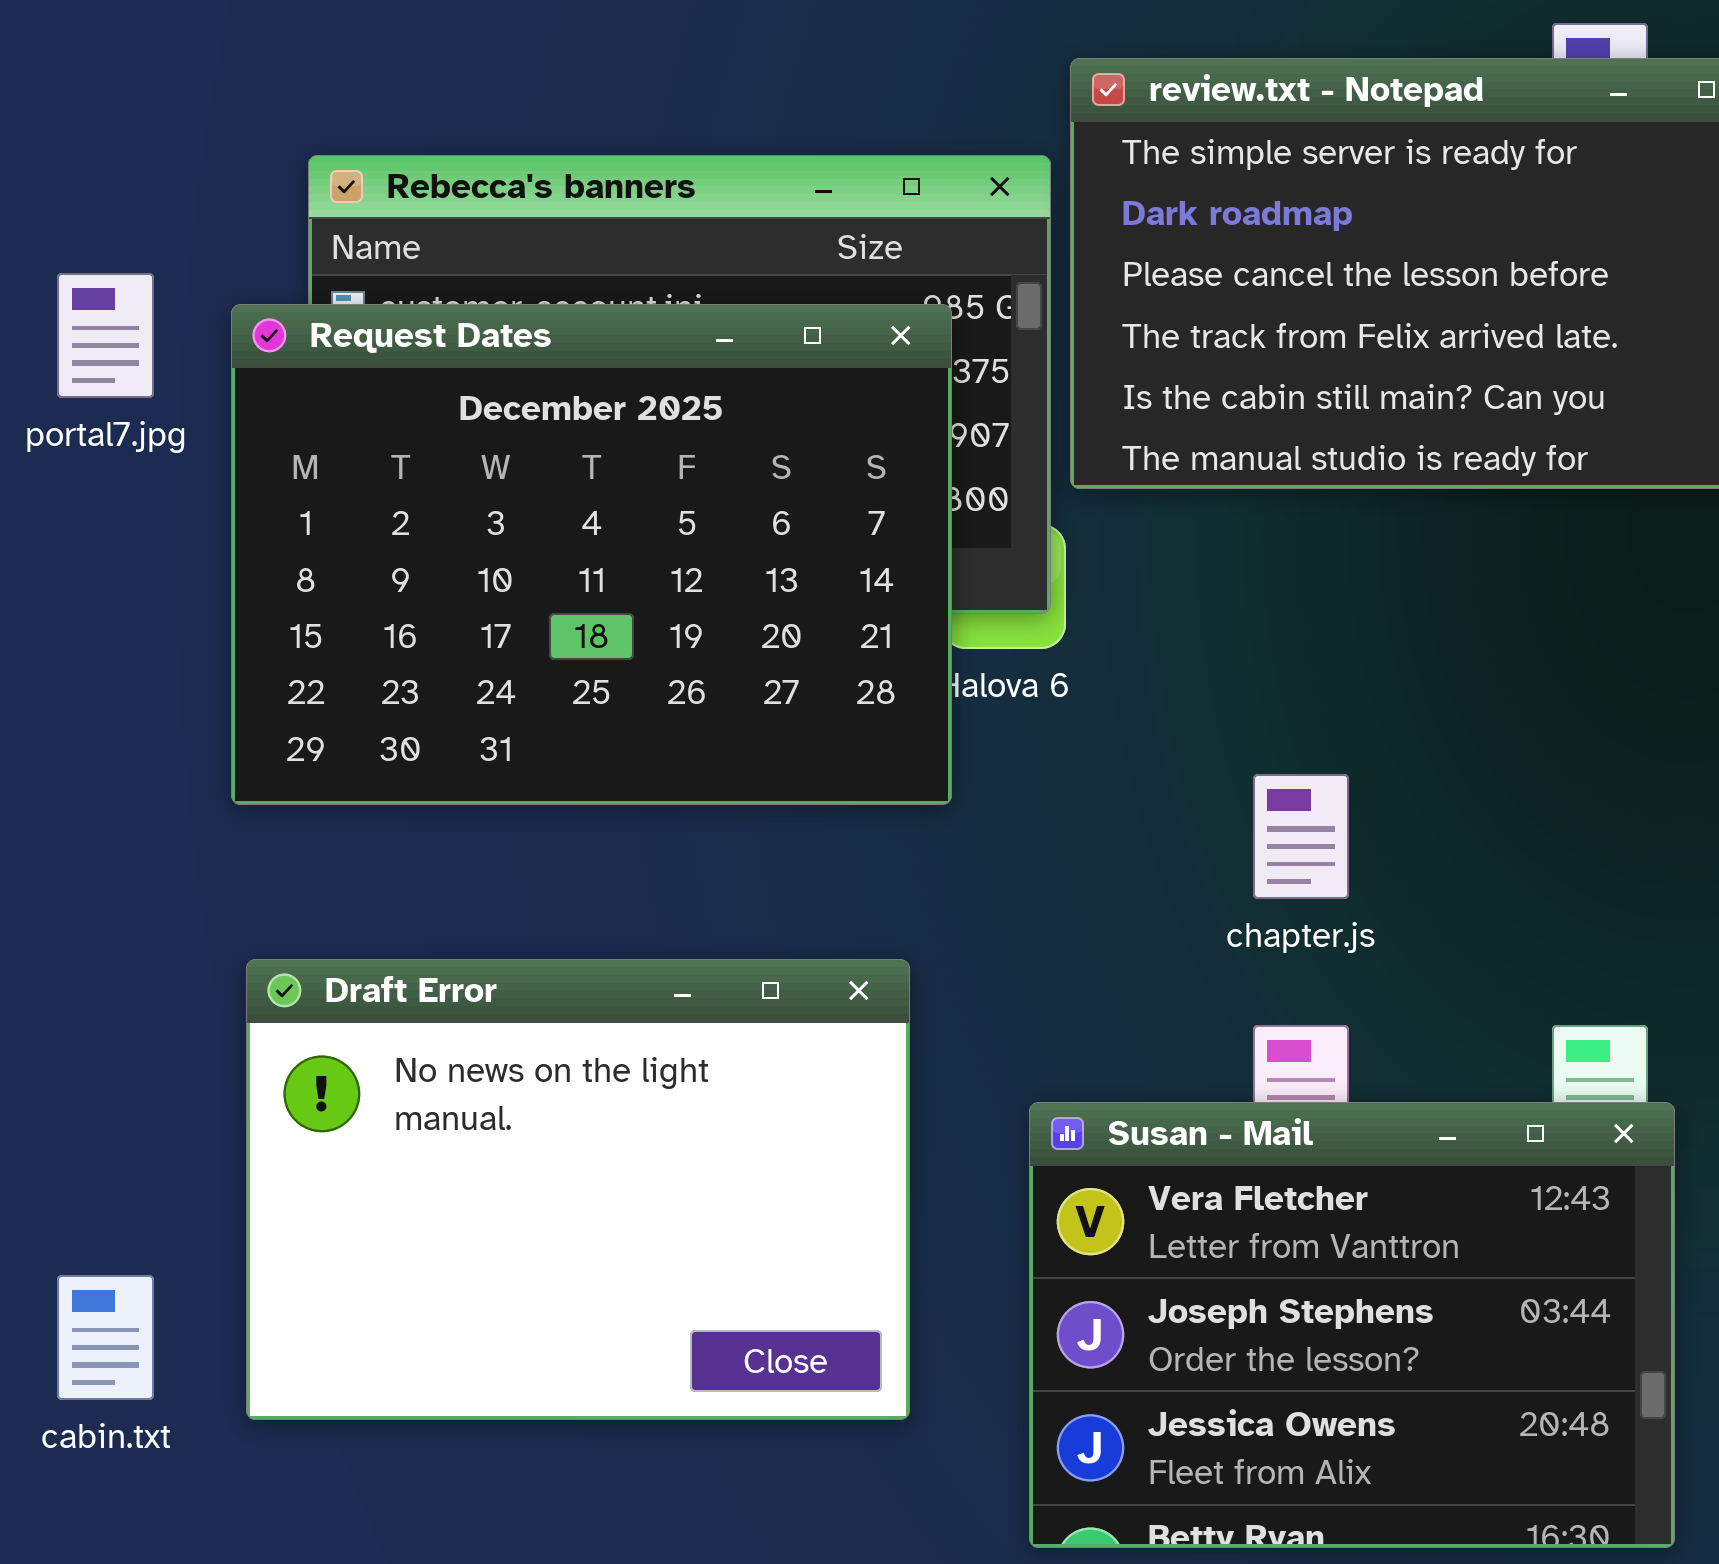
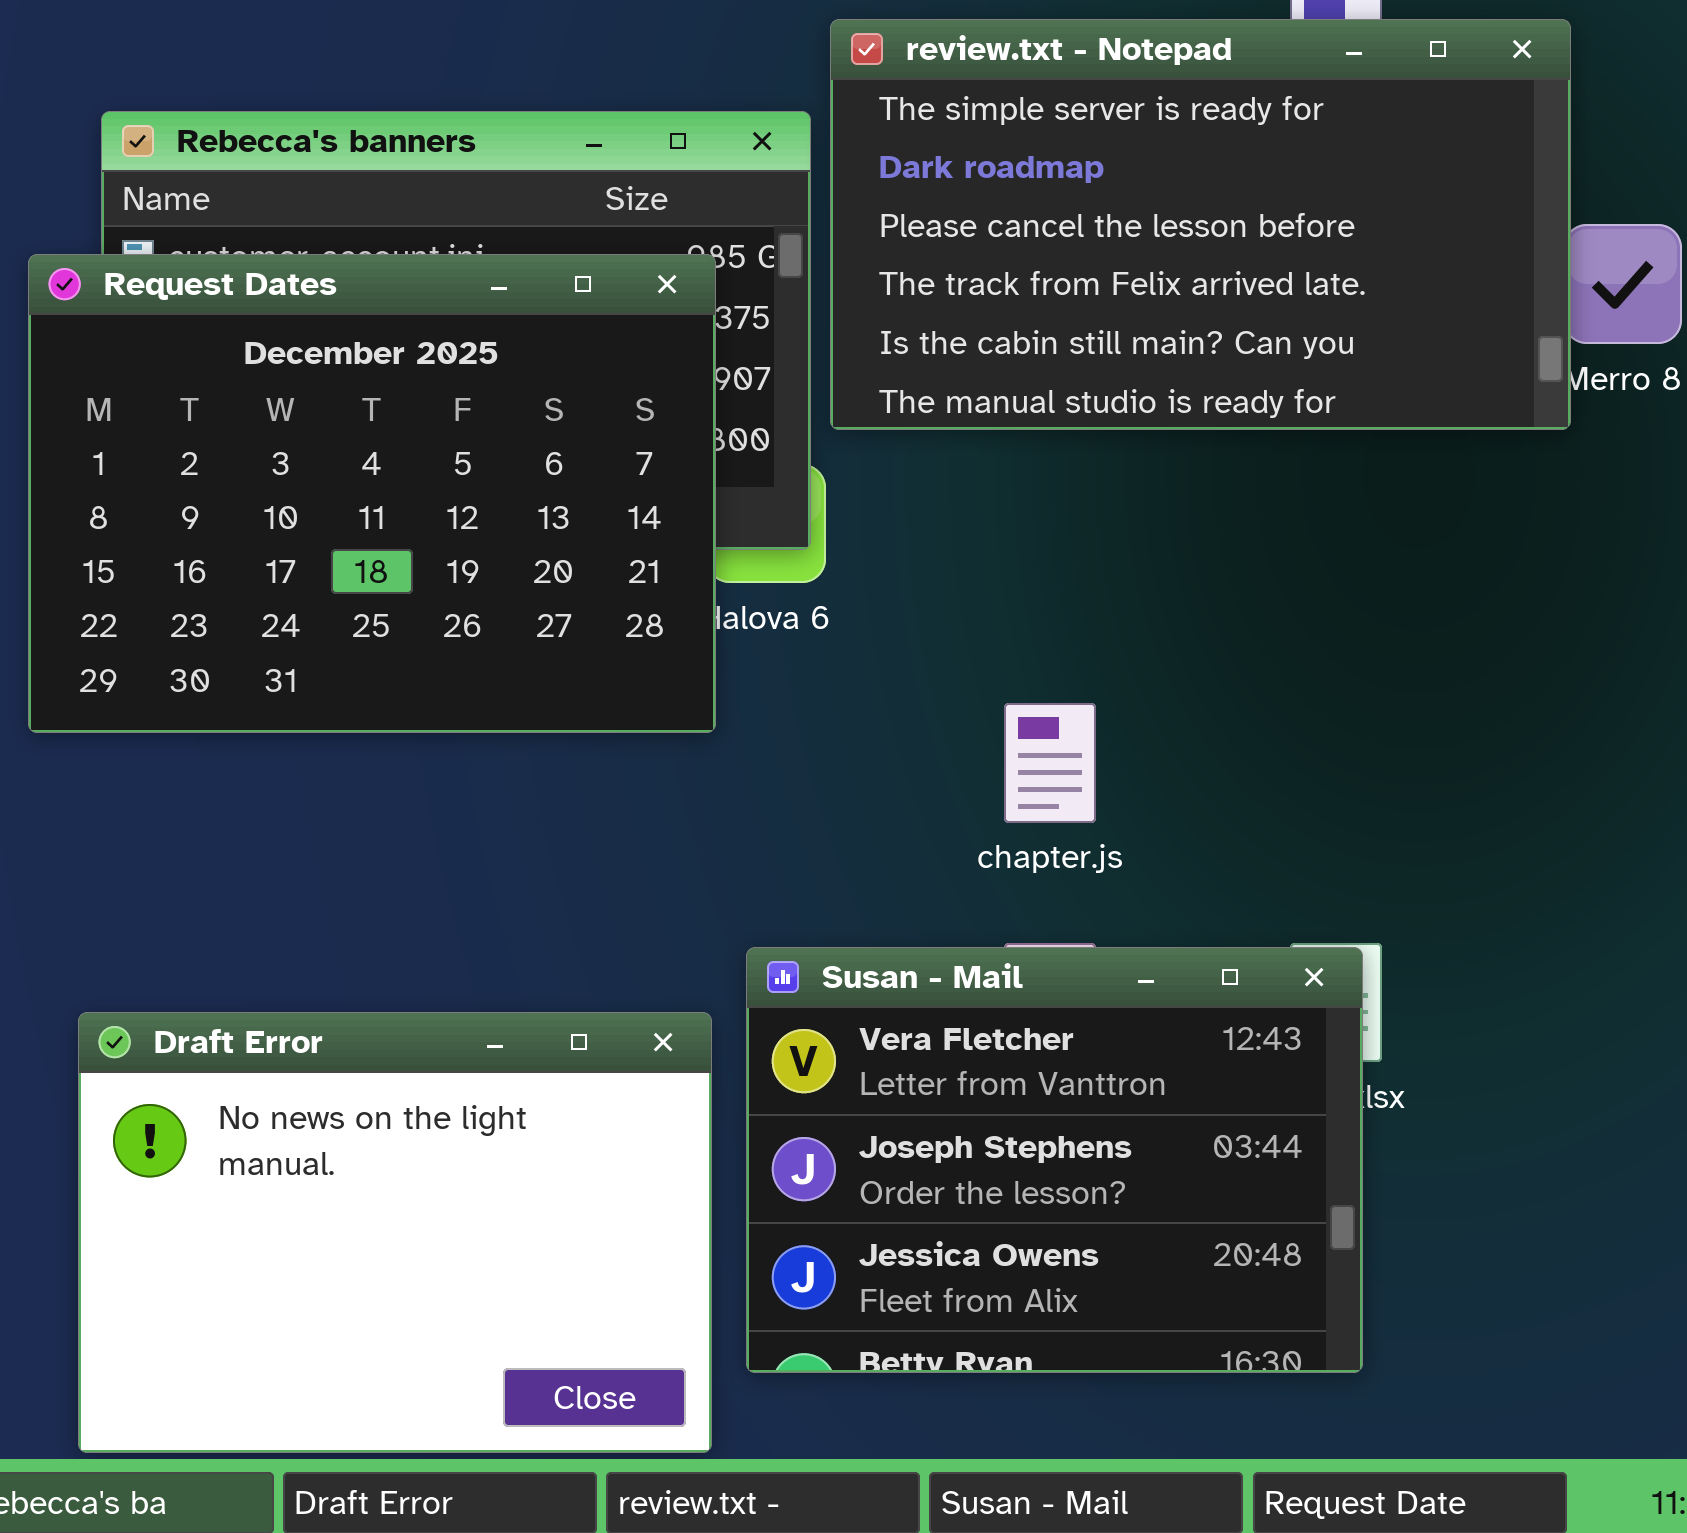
Draft Error: [246,959,910,1420] -> [78,1012,712,1453], moved
Susan - Mail: [1029,1102,1675,1548] -> [746,947,1363,1373], moved

